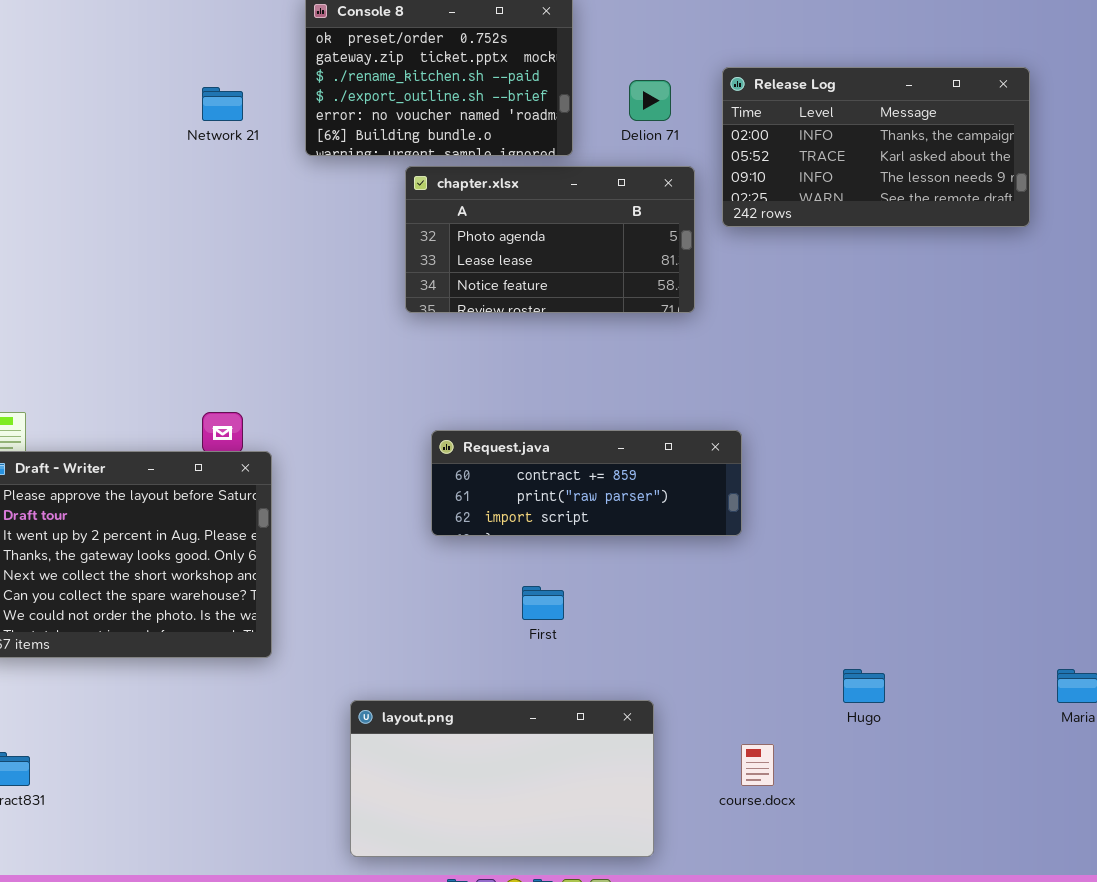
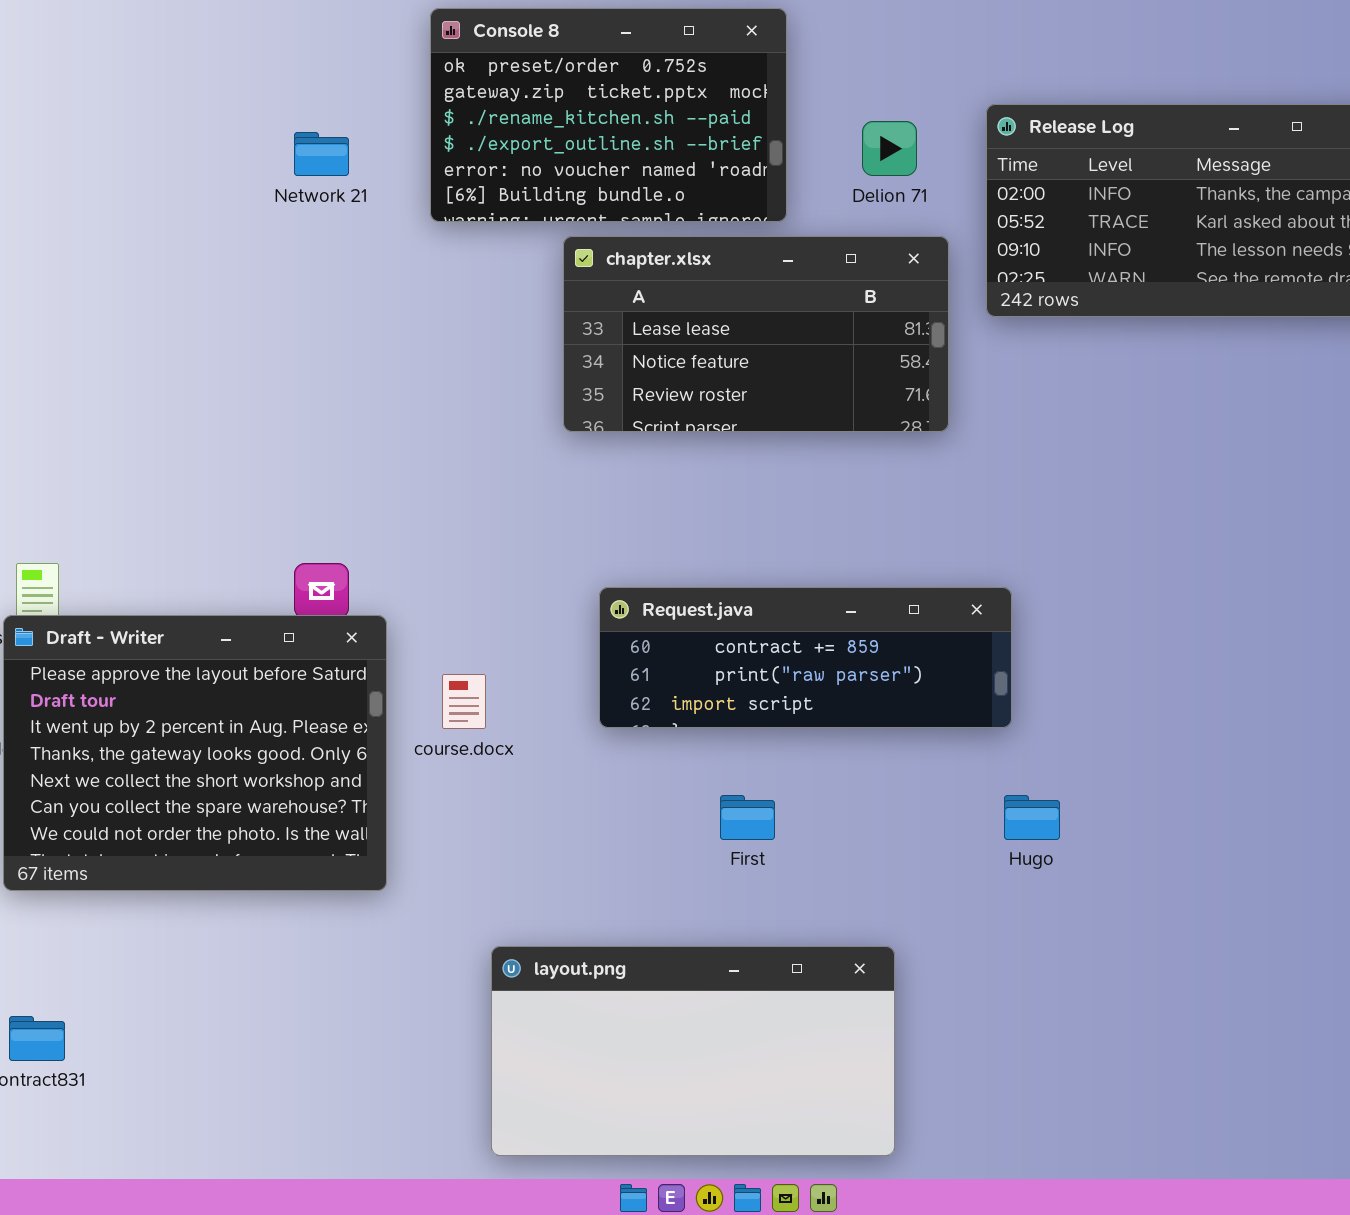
chapter.xlsx: [405,166,695,313] -> [563,236,949,432], scrolled down 1 row
Hugo: [843,669,885,703] -> [1004,795,1060,840], moved
course.docx: [741,744,774,786] -> [442,674,486,729], moved

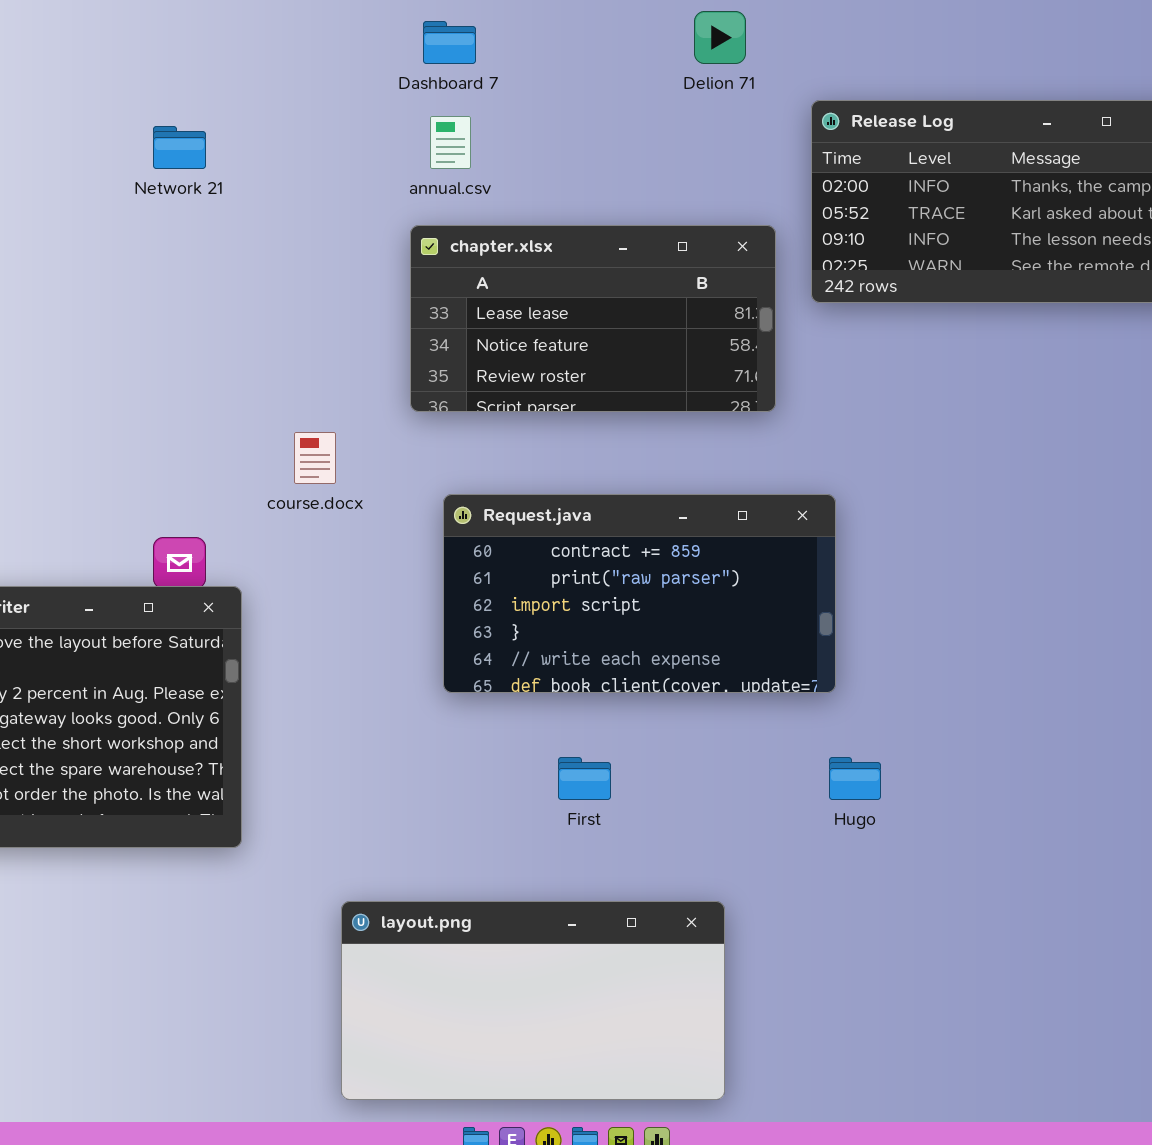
Console 8: [430,8,787,222] -> none, closed
Delion 71: [862,121,917,176] -> [694,11,746,64], moved
Request.java: [599,587,1012,728] -> [443,494,836,693], resized
course.docx: [442,674,486,729] -> [294,432,336,484], moved

